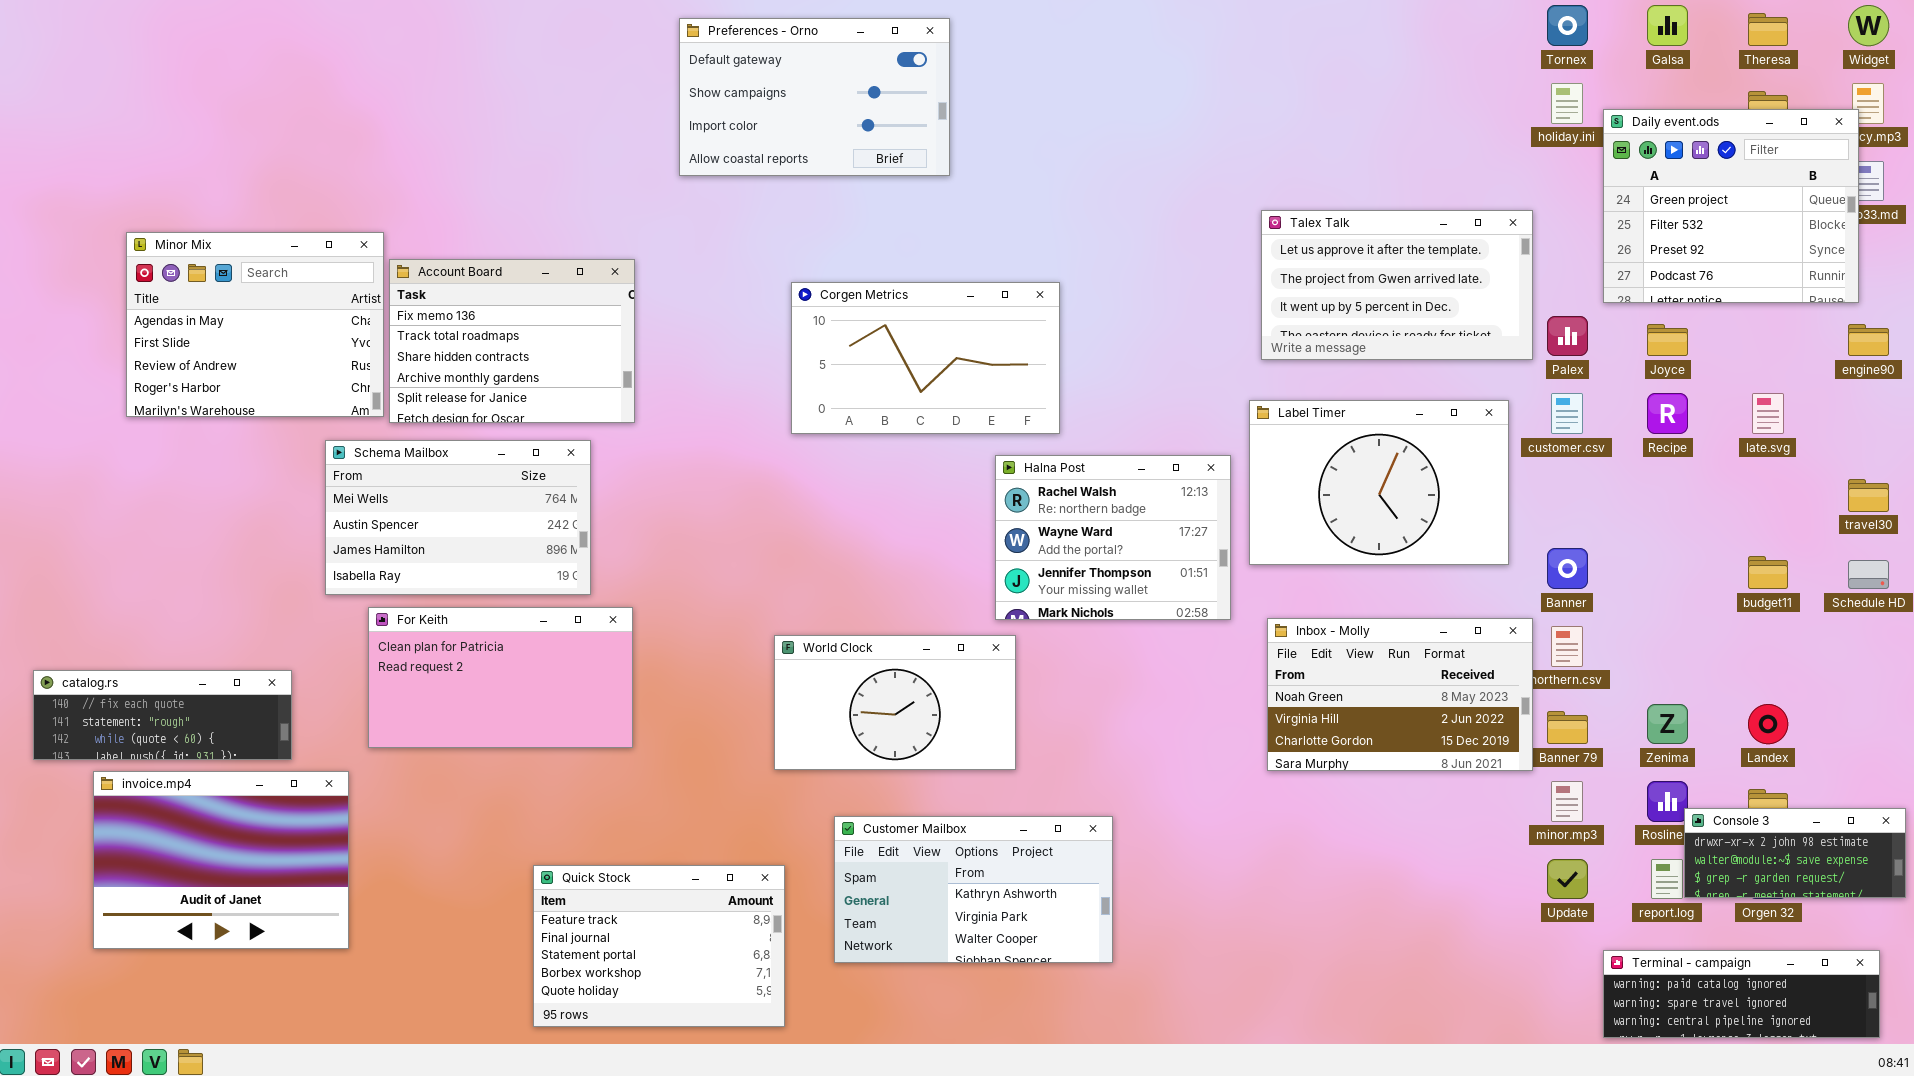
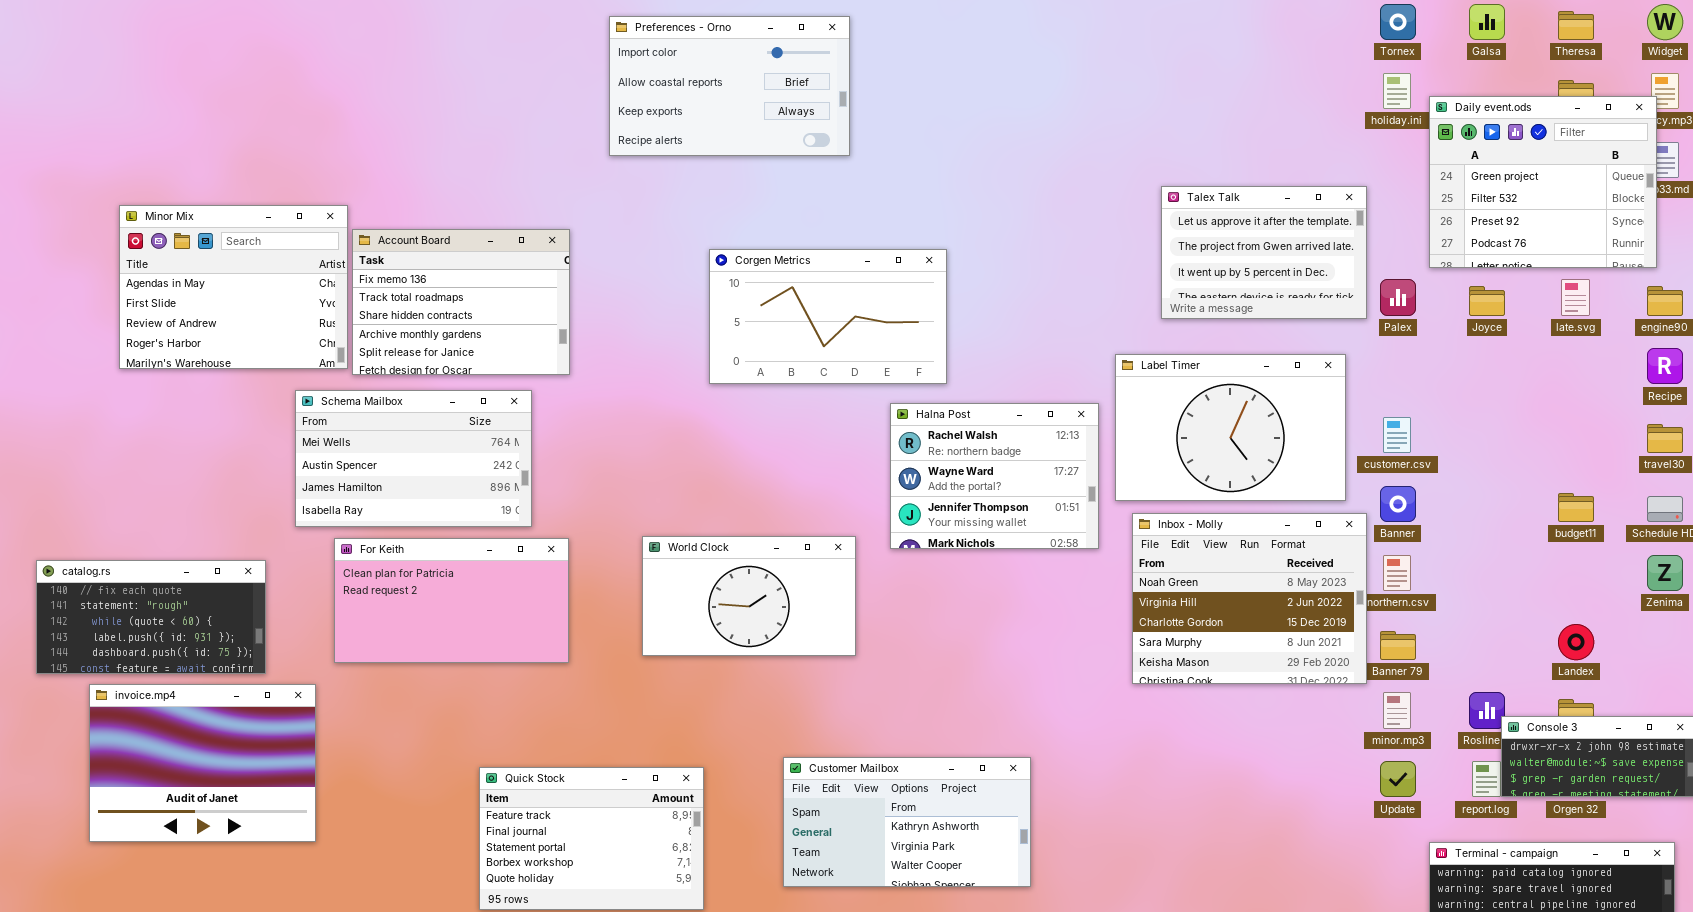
Preferences - Orno: [679,18,950,176] -> [609,16,850,156], scrolled down 2 rows
Talex Talk: [1261,210,1533,360] -> [1161,186,1367,319], resized
customer.csv: [1551,393,1583,434] -> [1383,417,1411,453], moved
Recipe: [1647,393,1688,434] -> [1647,348,1683,384], moved
late.svg: [1752,393,1784,434] -> [1561,279,1590,316], moved
Inbox - Molly: [1267,618,1533,771] -> [1132,513,1367,684], resized
World Clock: [774,635,1016,770] -> [642,536,856,656], moved
catalog.rs: [33,670,292,760] -> [36,560,266,674], resized
Zenima: [1647,704,1688,744] -> [1647,555,1683,591], moved
Customer Mailbox: [834,816,1113,963] -> [783,757,1031,887], moved

